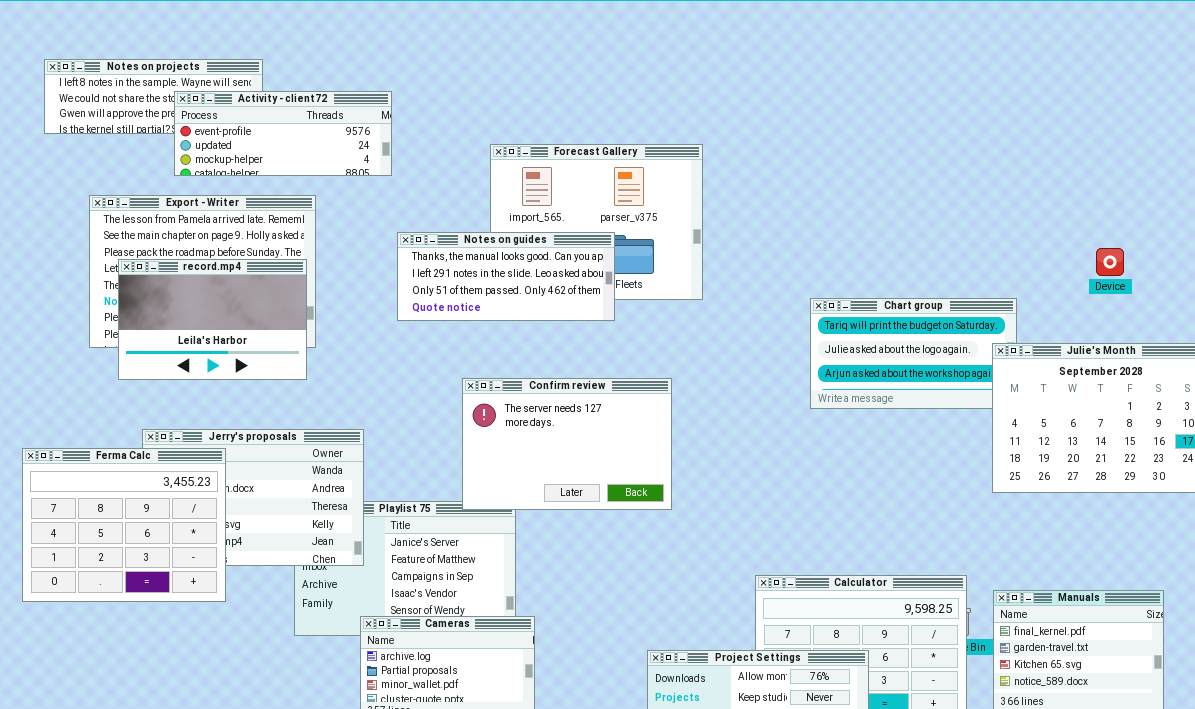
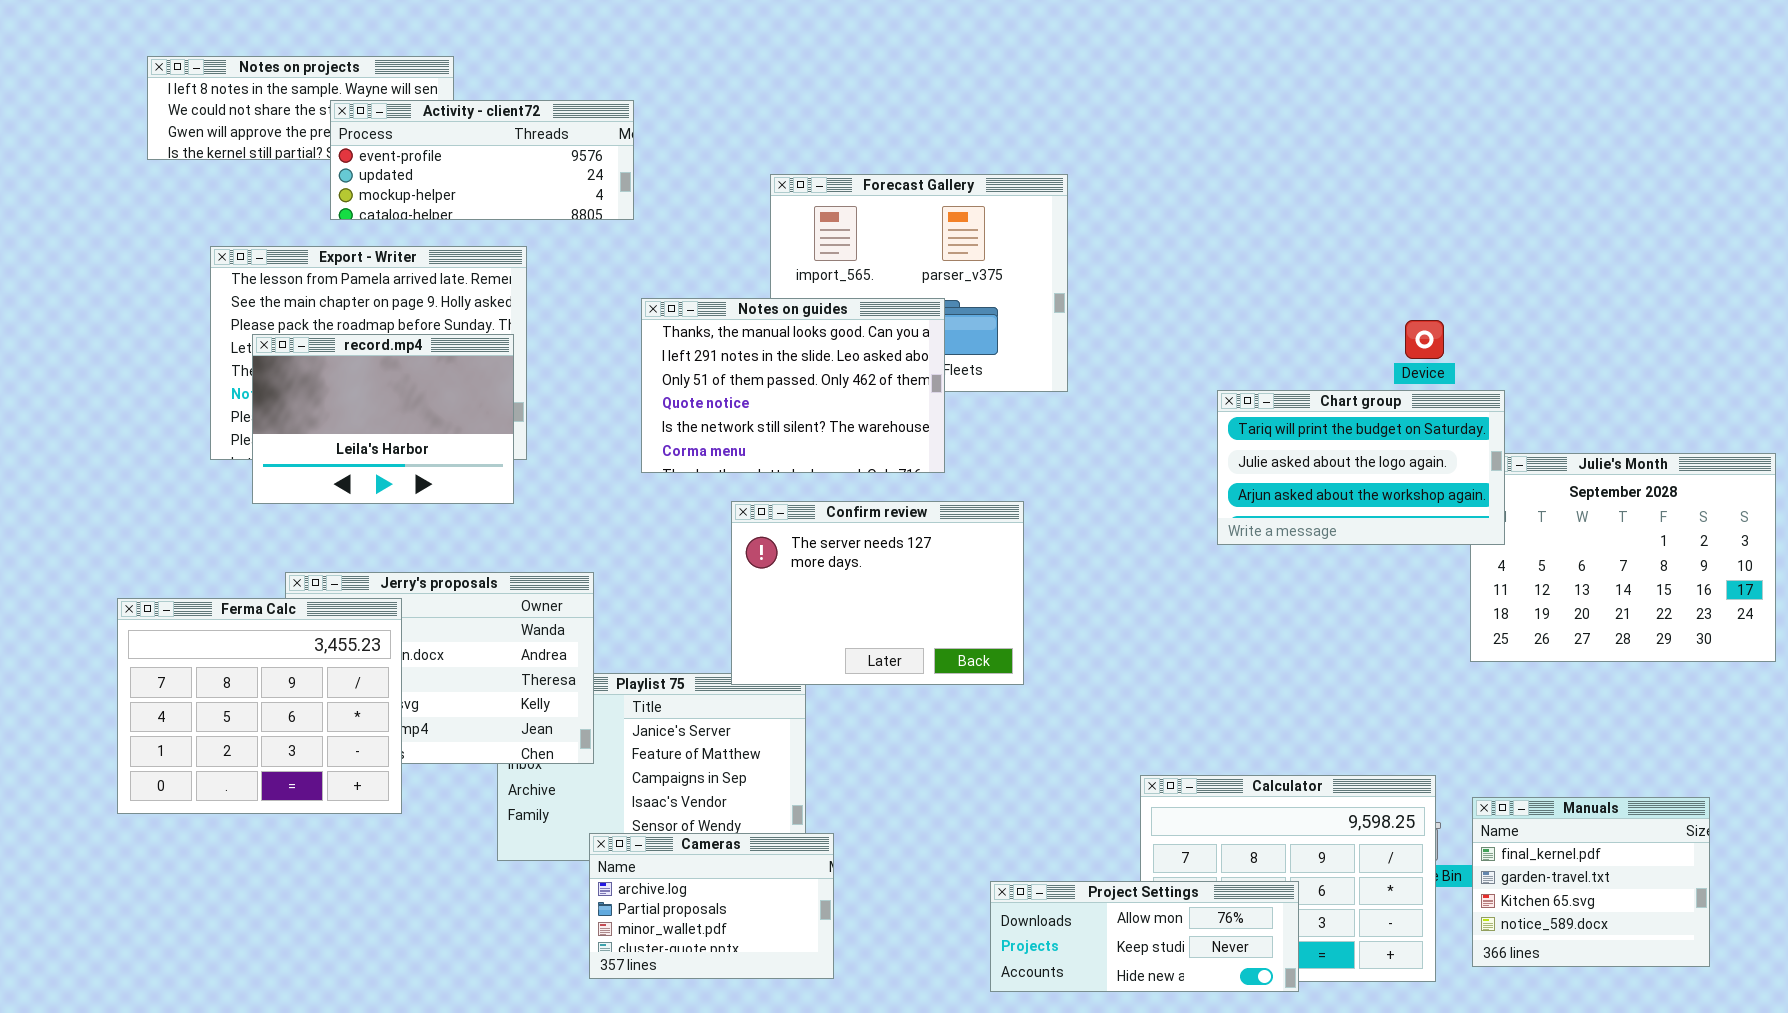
Notes on guides: [397,232,615,321] -> [641,298,945,473], resized
Device: [1096,248,1124,276] -> [1405,320,1444,359], moved
Chart group: [810,298,1017,409] -> [1217,390,1505,545], raised

